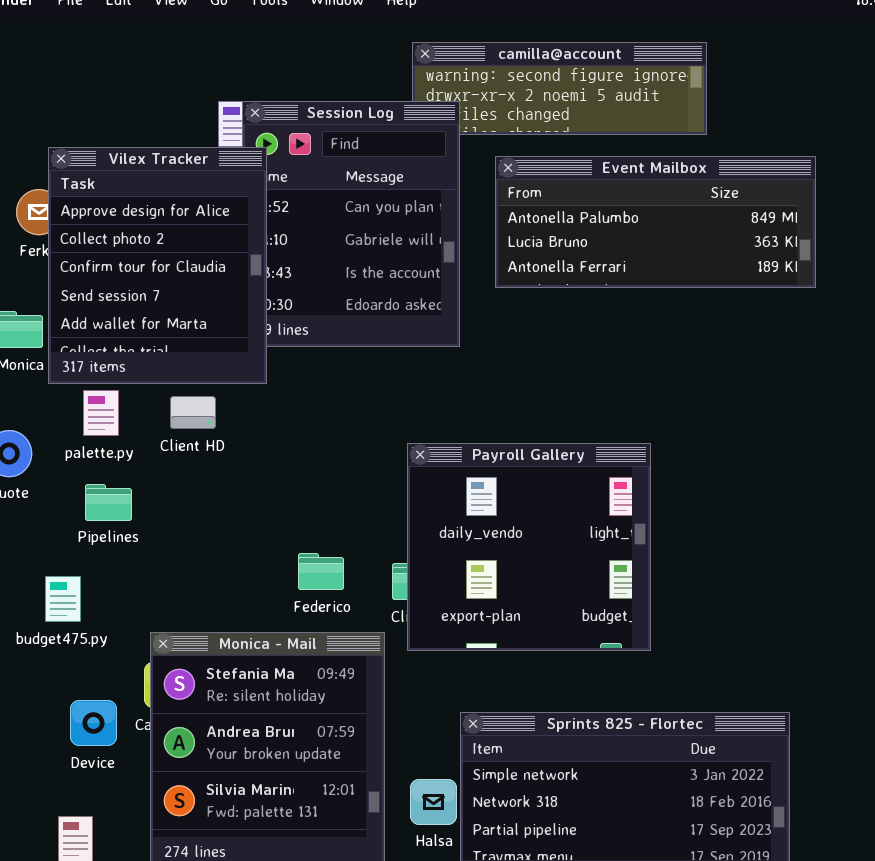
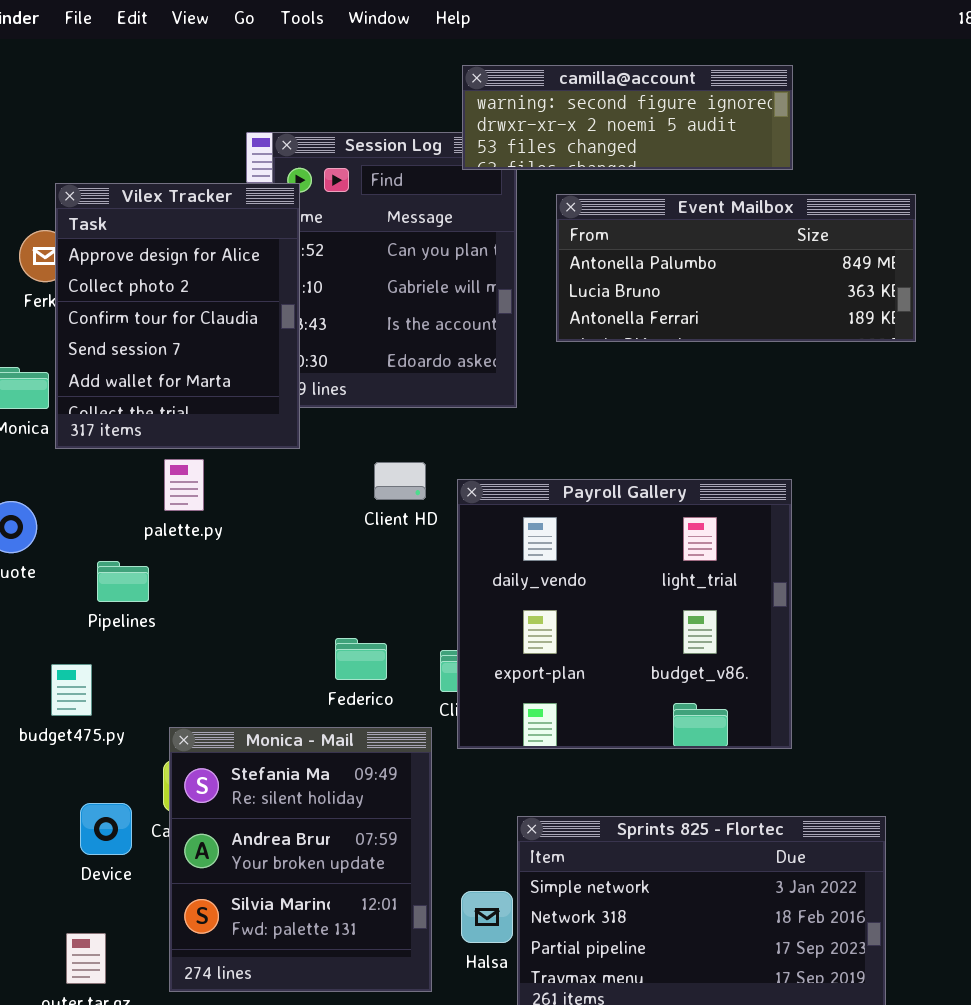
camilla@account: [412,42,707,135] -> [462,65,793,170], raised
palette.py: [83,390,119,436] -> [164,459,204,511], moved
Client HD: [170,396,216,429] -> [374,462,426,500], moved
Payroll Gallery: [407,443,651,651] -> [457,479,792,749], resized

